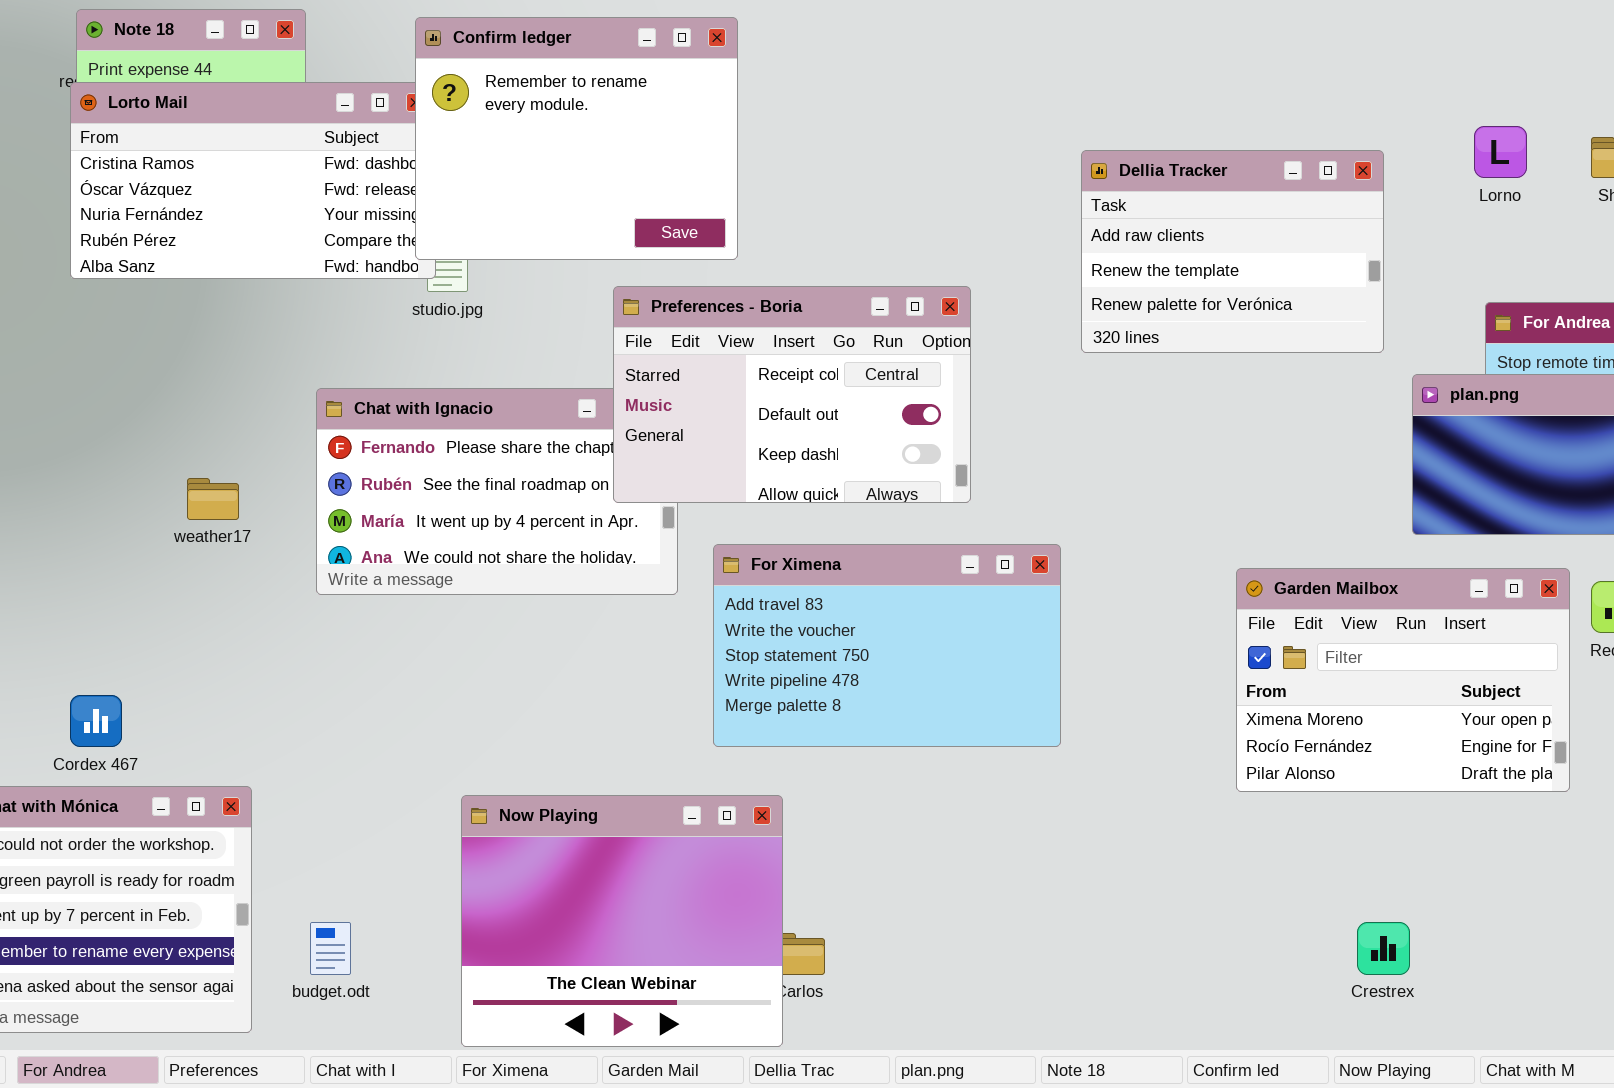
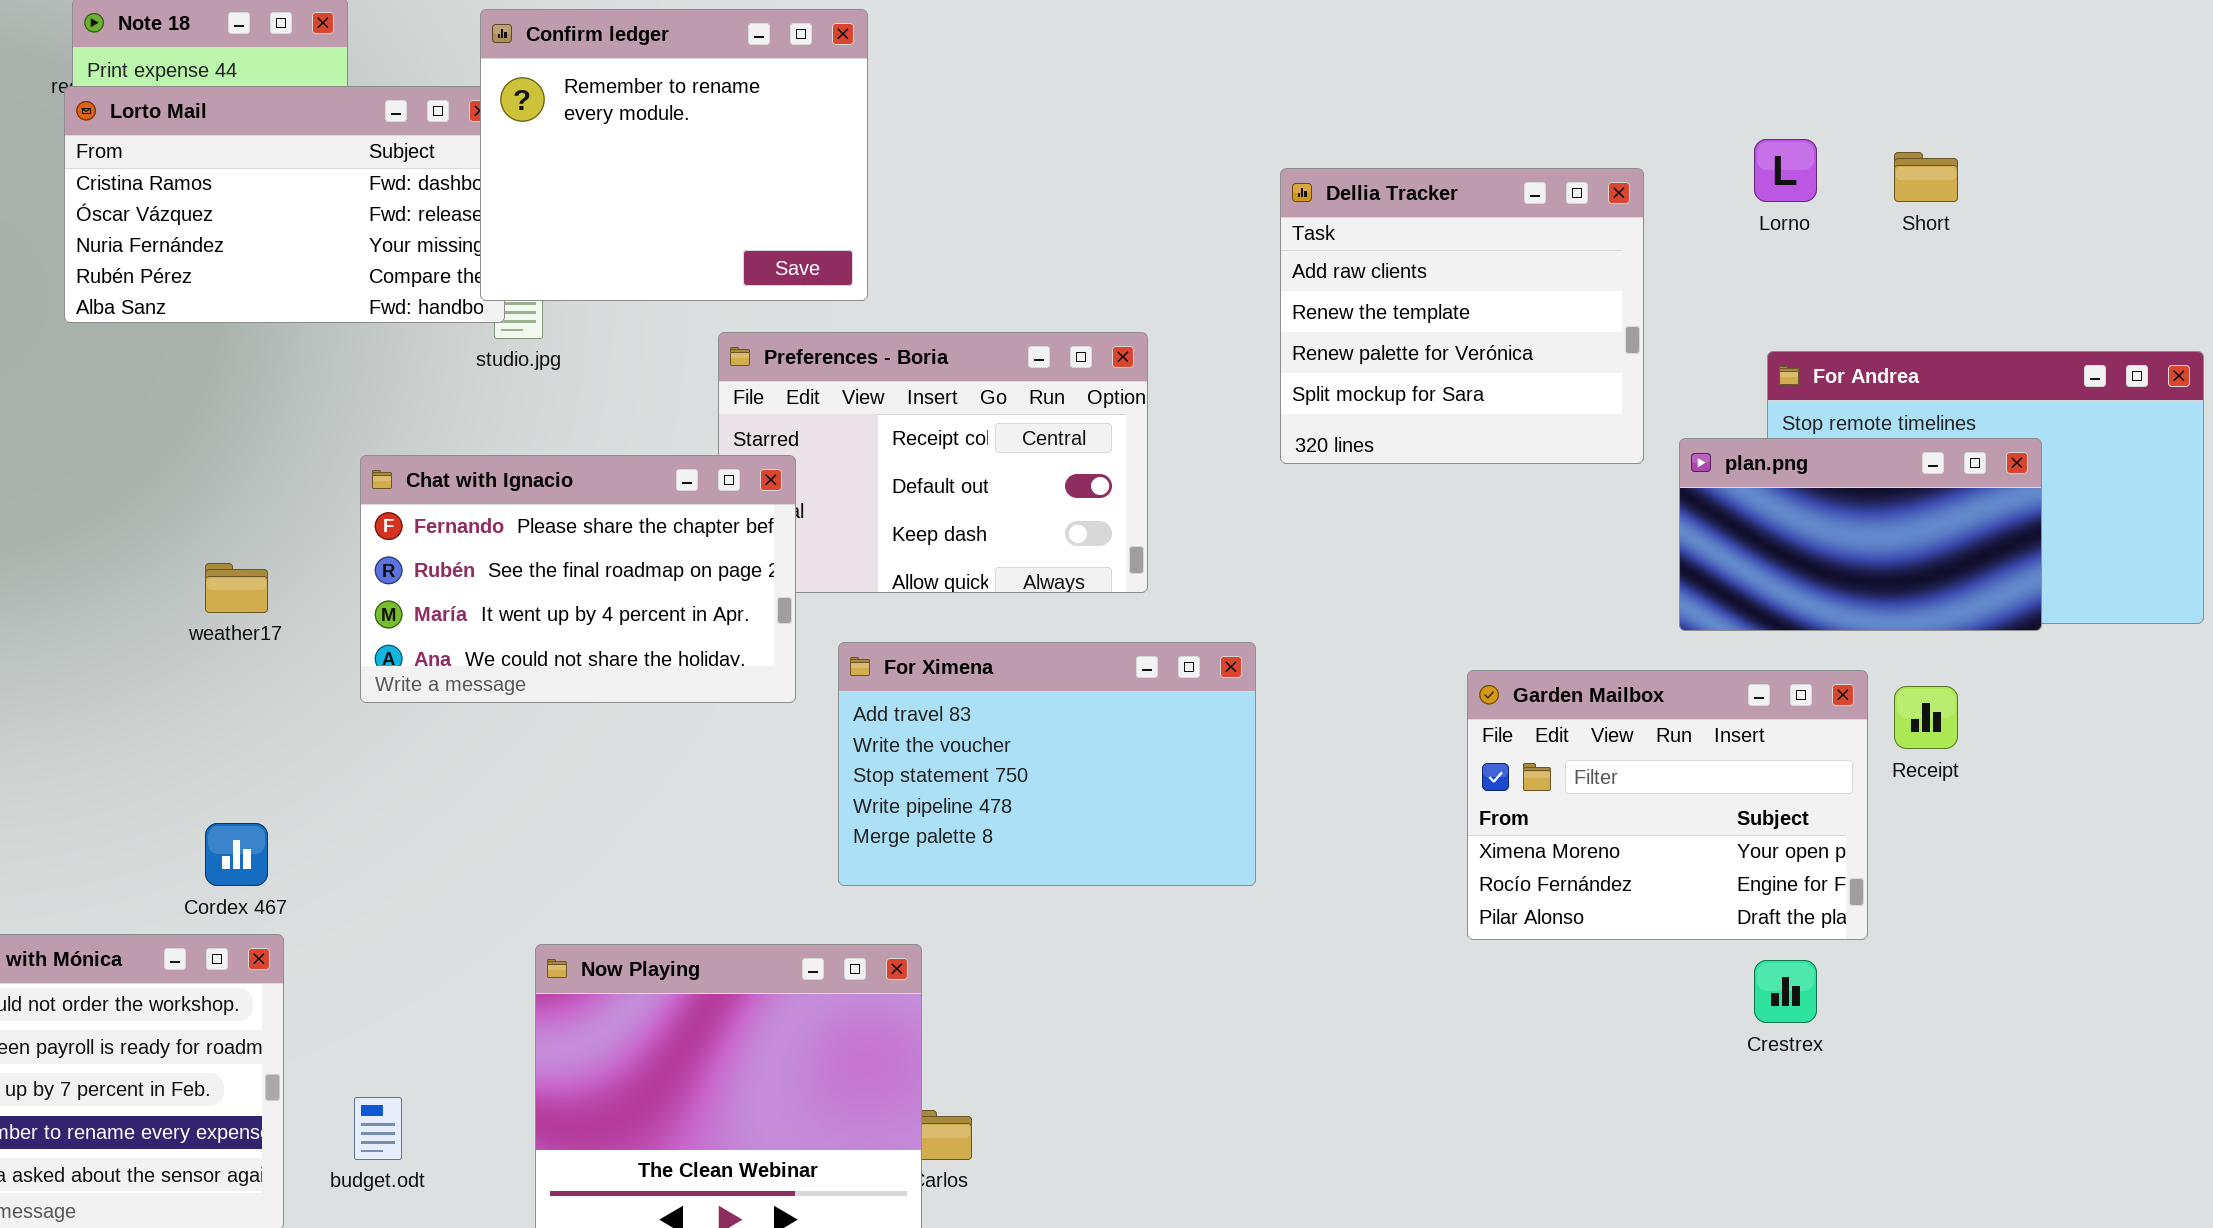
Dellia Tracker: [1081,150,1384,353] -> [1280,168,1644,464], resized
Chat with Ignacio: [316,388,678,595] -> [360,455,796,703], raised
Cordex 467: [70,695,122,747] -> [205,823,268,886], moved
Crestrex: [1357,922,1410,975] -> [1754,960,1817,1023], moved

